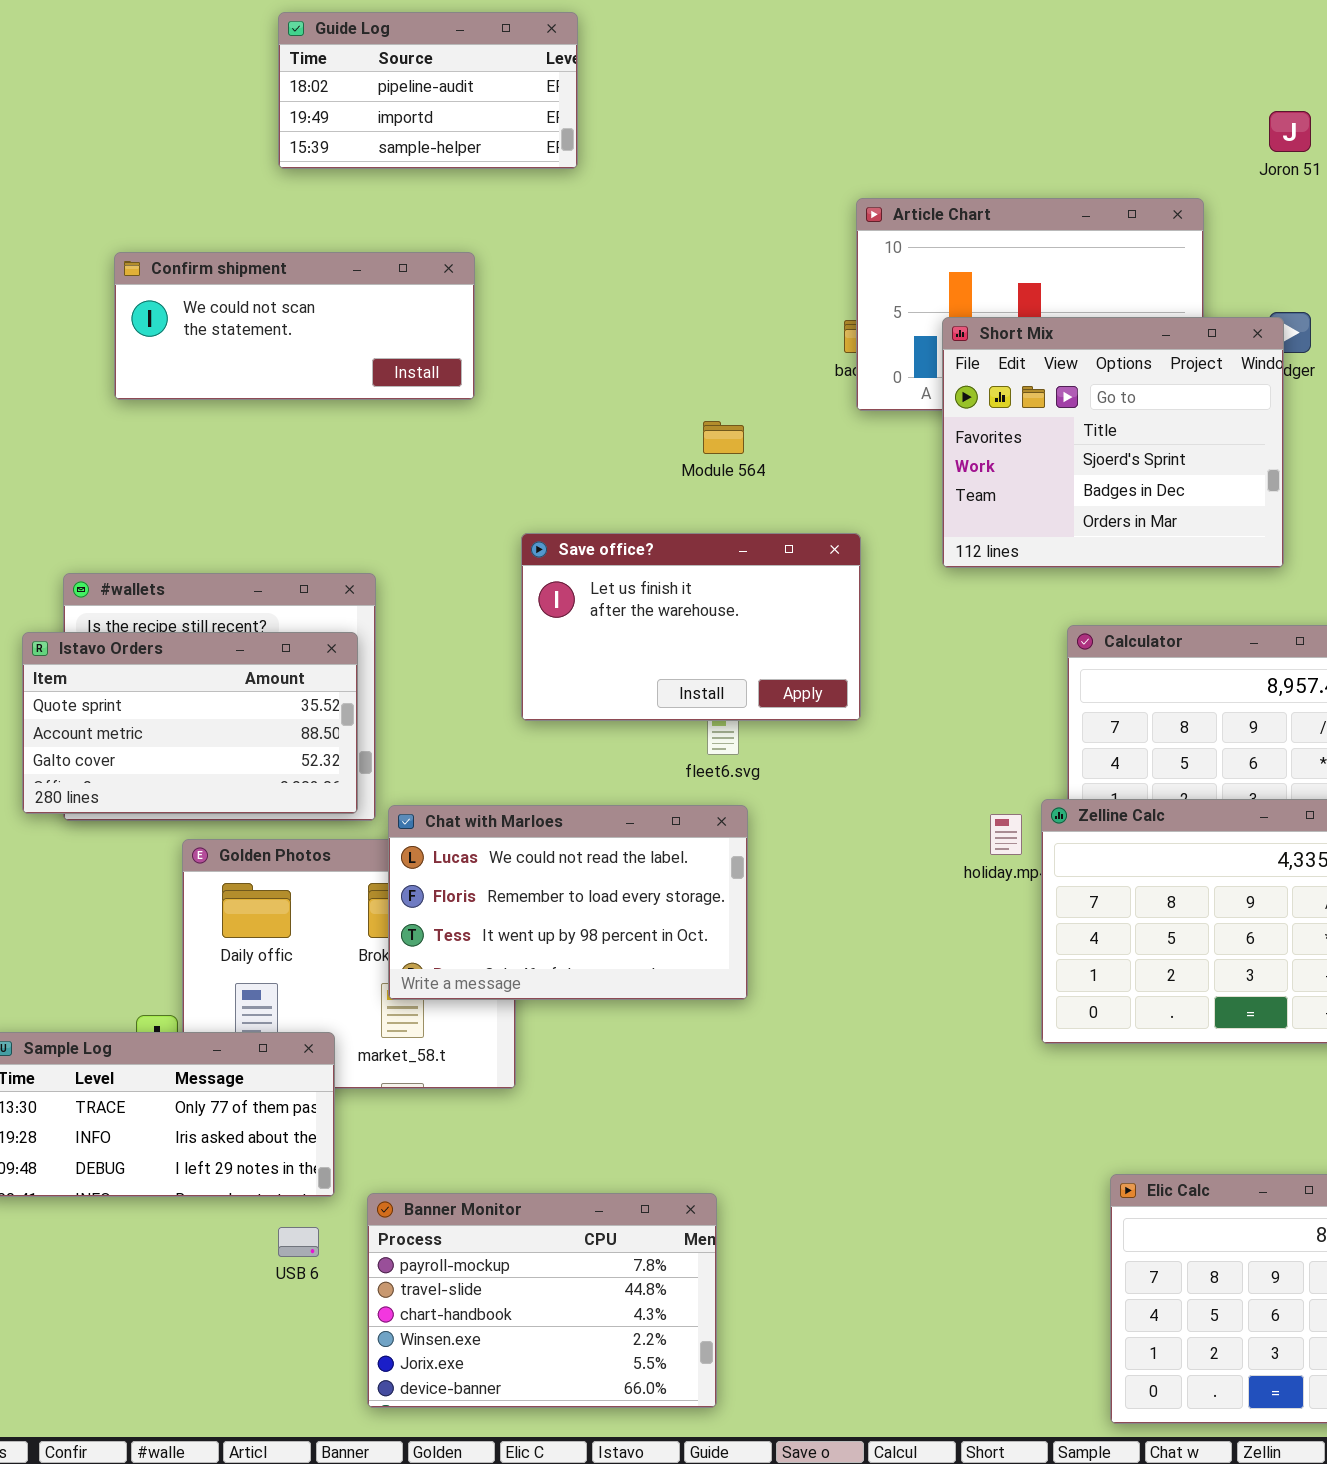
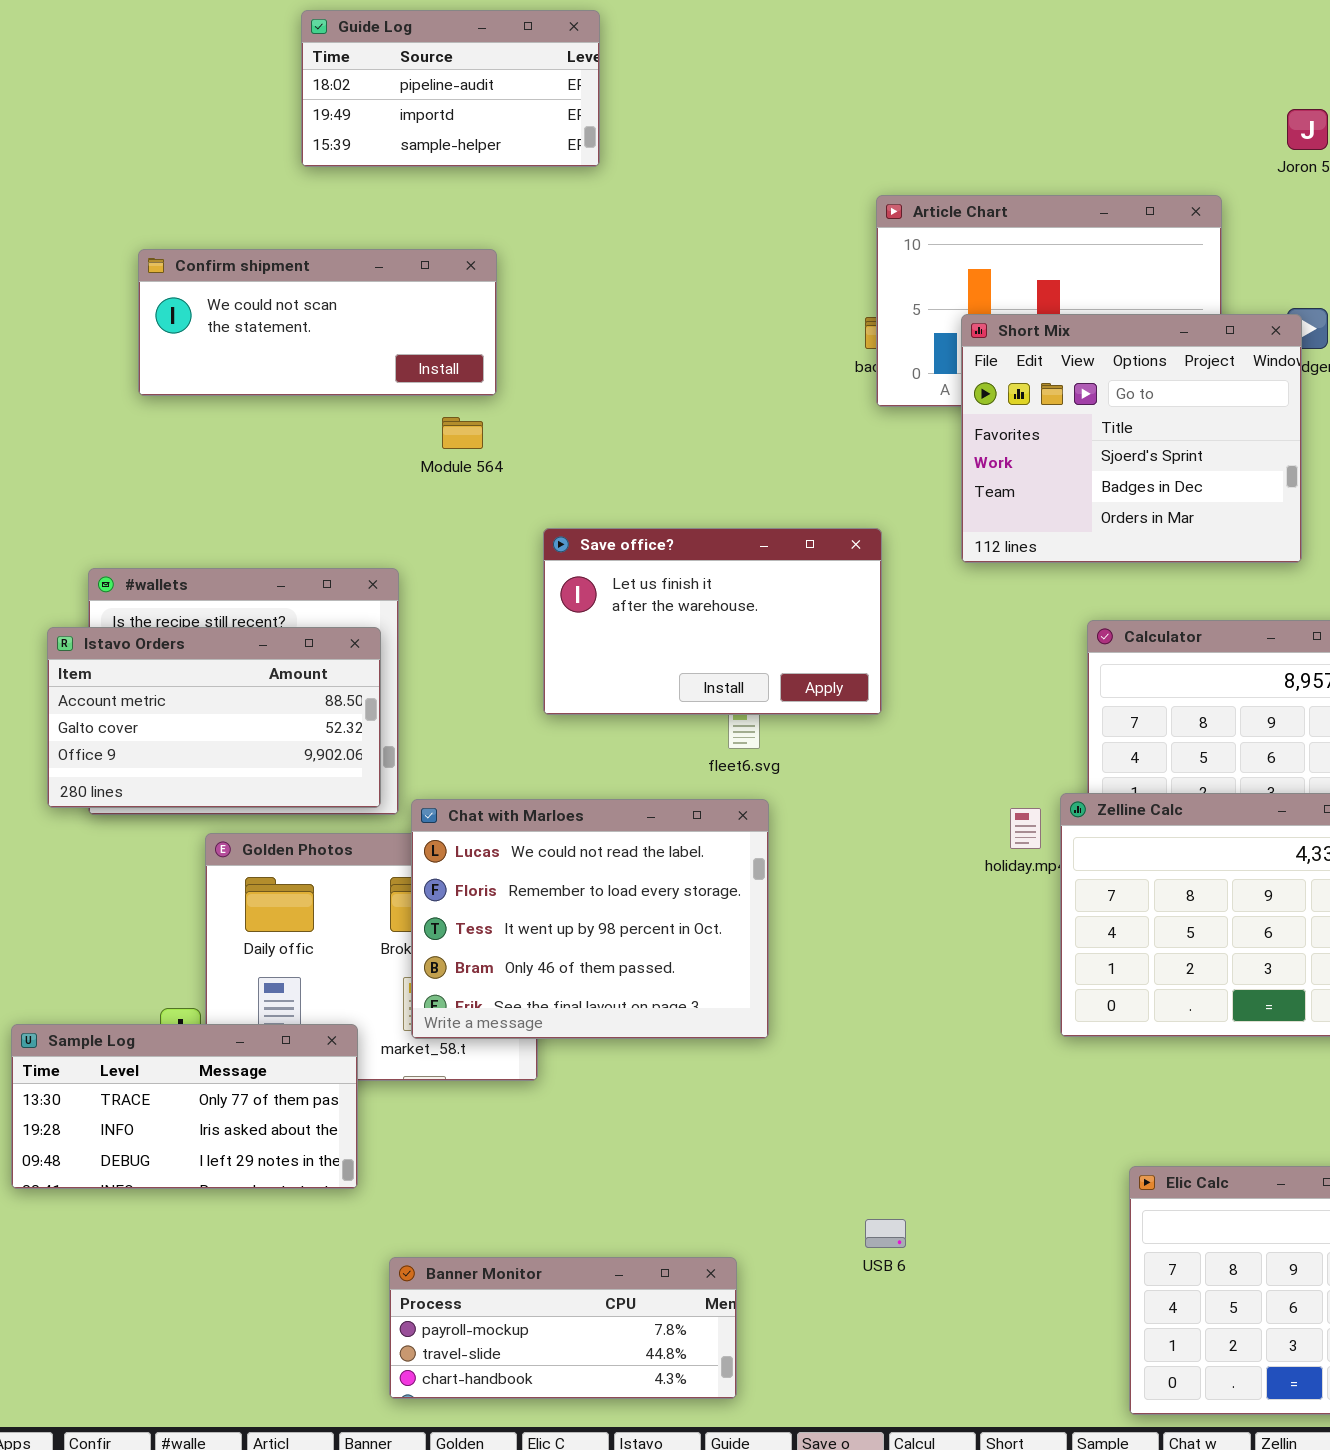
Module 564: [703,421,744,454] -> [442,417,483,449], moved
Istavo Orders: [22,632,358,814] -> [47,627,381,808], scrolled down 1 row
Chat with Marloes: [388,805,748,1000] -> [411,799,769,1039], resized
Banner Monitor: [367,1193,717,1408] -> [389,1257,737,1399], resized
USB 6: [278,1227,319,1257] -> [865,1219,906,1248], moved

